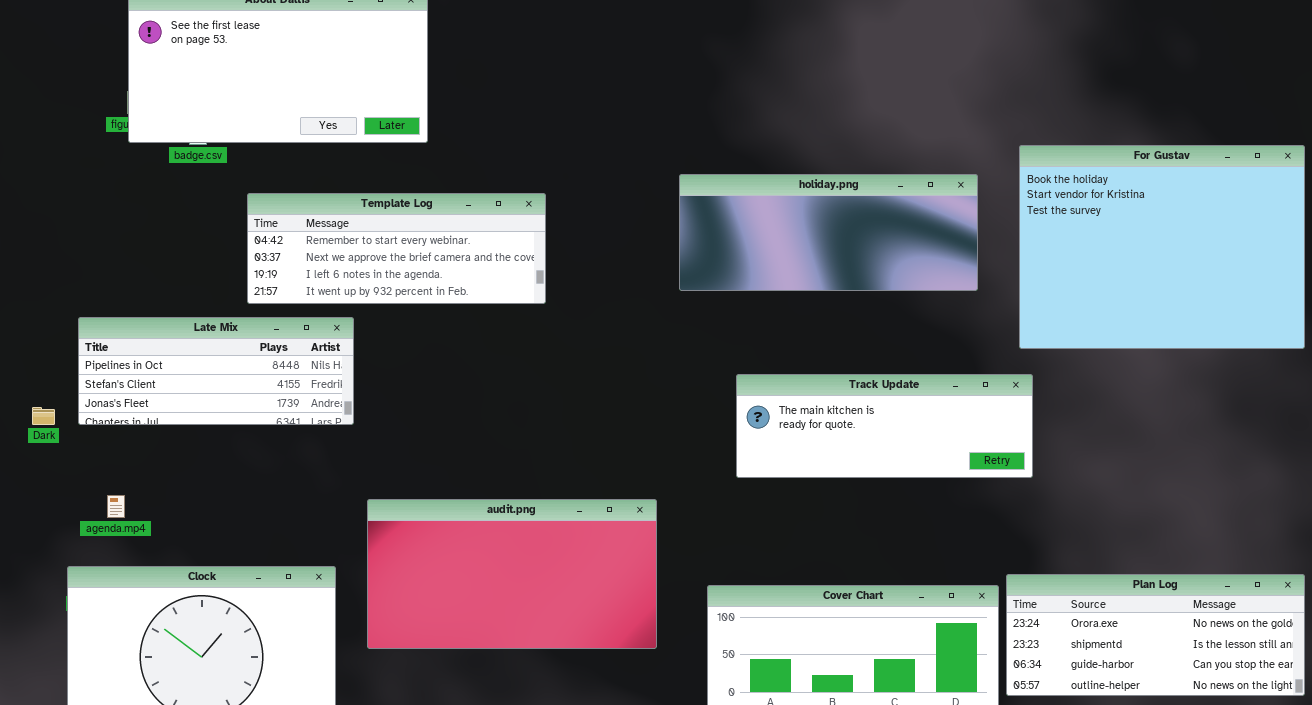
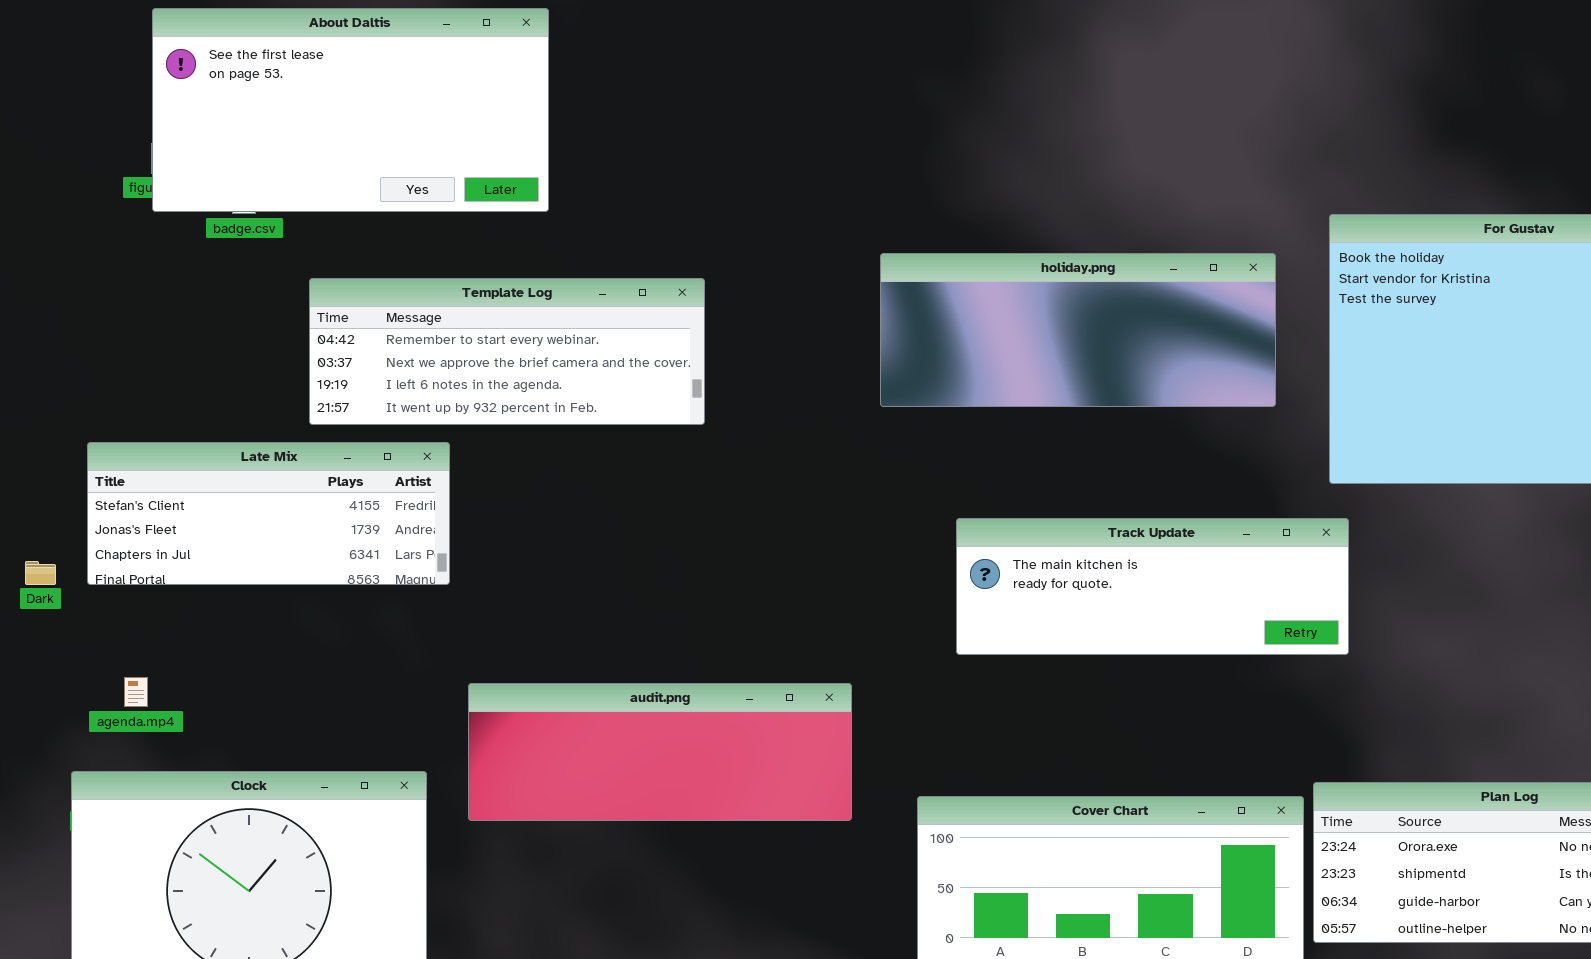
Late Mix: [78,317,354,425] -> [87,442,450,585], scrolled down 1 row
audit.png: [367,499,657,649] -> [468,683,852,821], resized

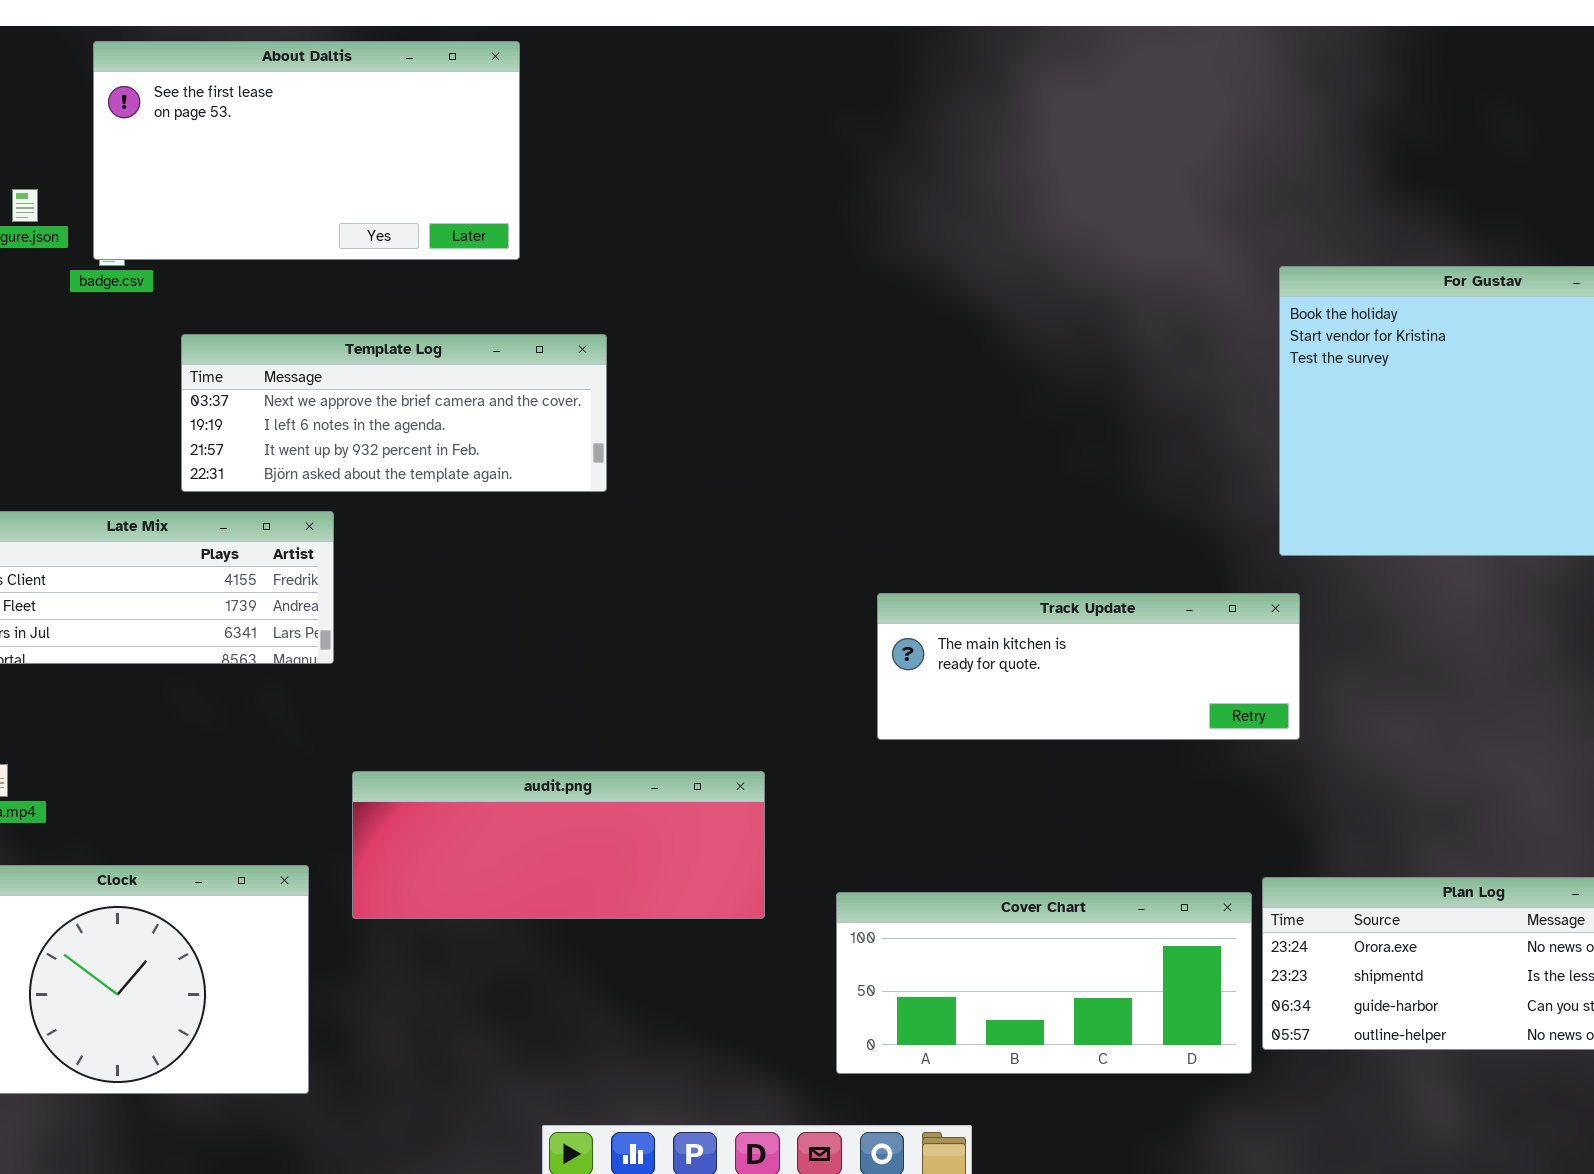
About Daltis: [152,8,549,212] -> [93,41,520,260], moved
holiday.png: [880,253,1276,407] -> none, closed
Template Log: [309,278,705,425] -> [181,334,607,492], scrolled down 1 row

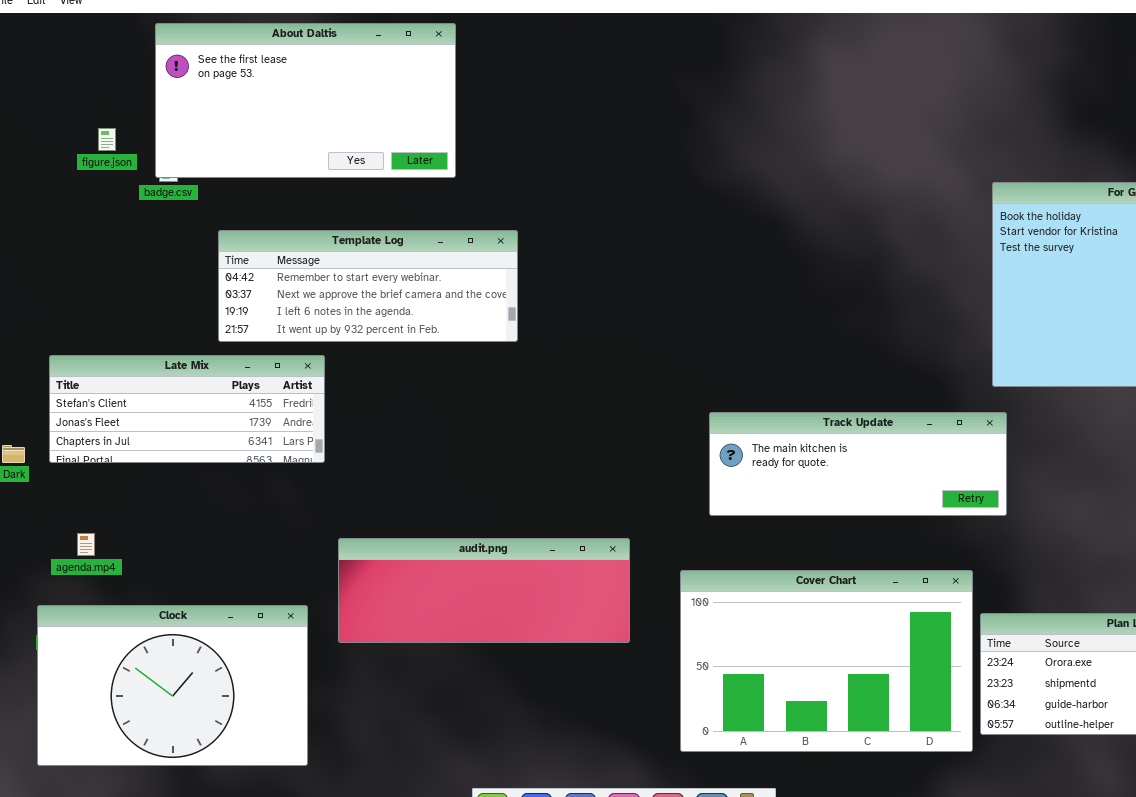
Template Log: [181,334,607,492] -> [218,230,518,342], scrolled up 1 row
Cover Chart: [836,892,1252,1074] -> [680,570,973,752], resized

